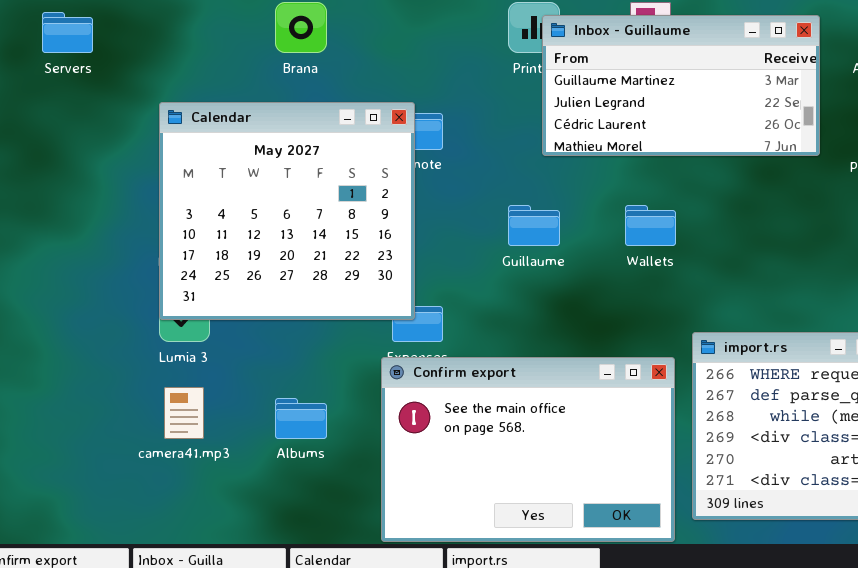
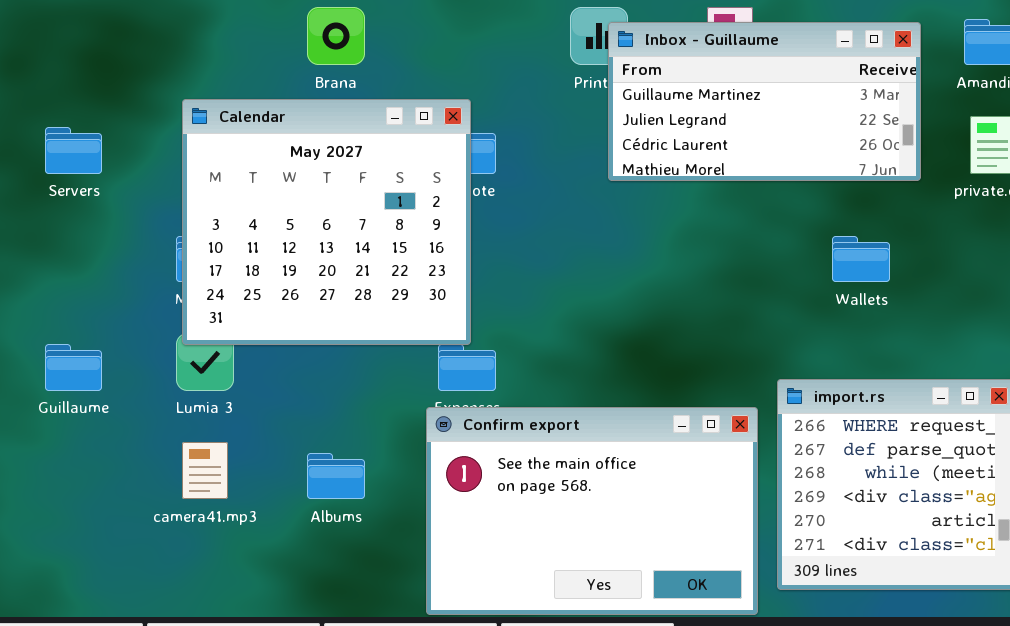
Servers: [42,12,93,53] -> [45,127,102,174], moved
Calendar: [159,102,415,320] -> [182,99,471,345], moved
Guillaume: [508,205,560,246] -> [45,344,102,391], moved
Wallets: [625,205,676,246] -> [832,236,890,282], moved

